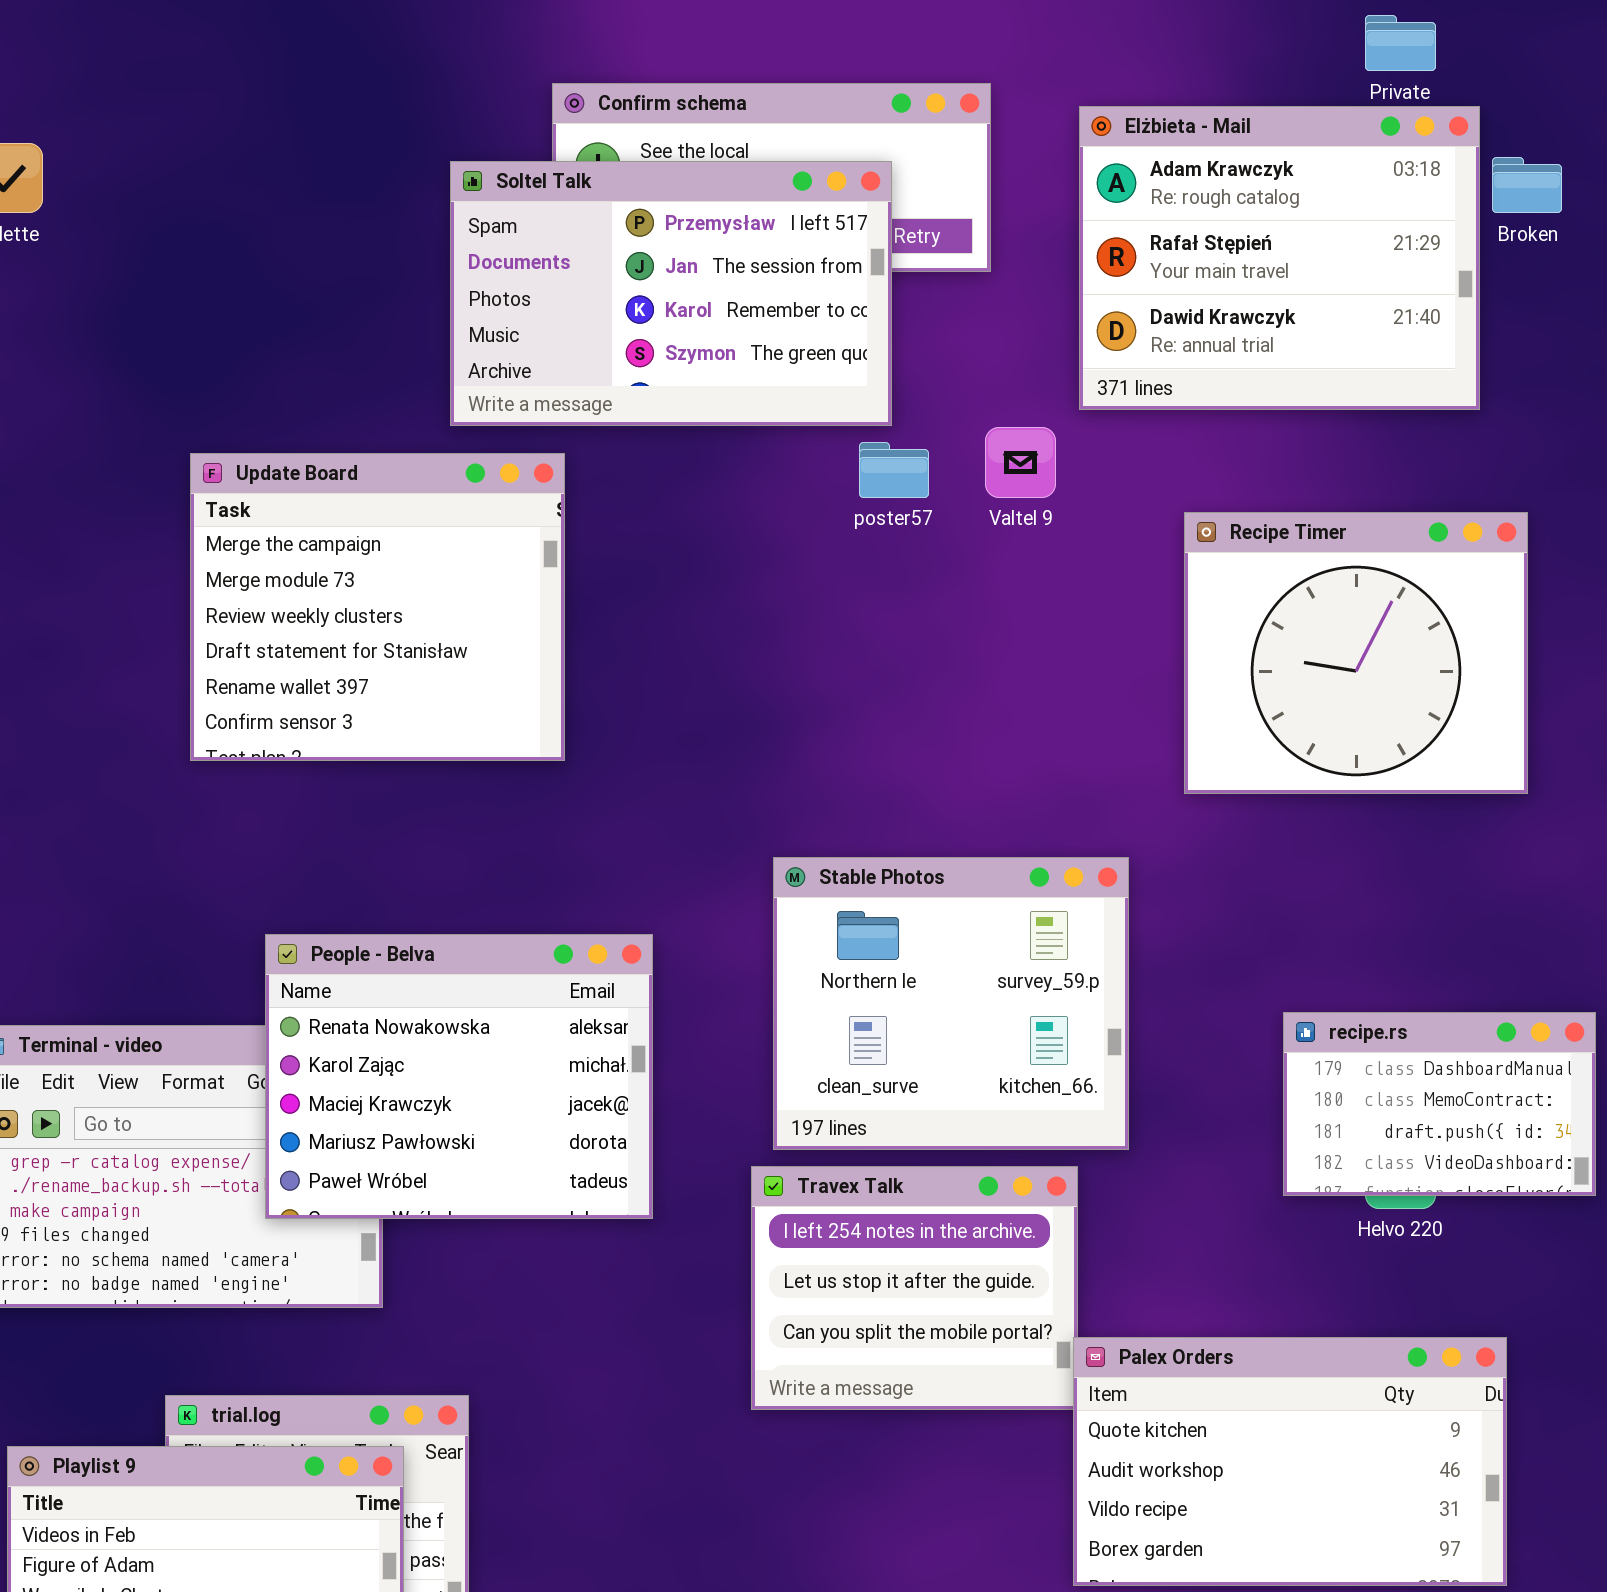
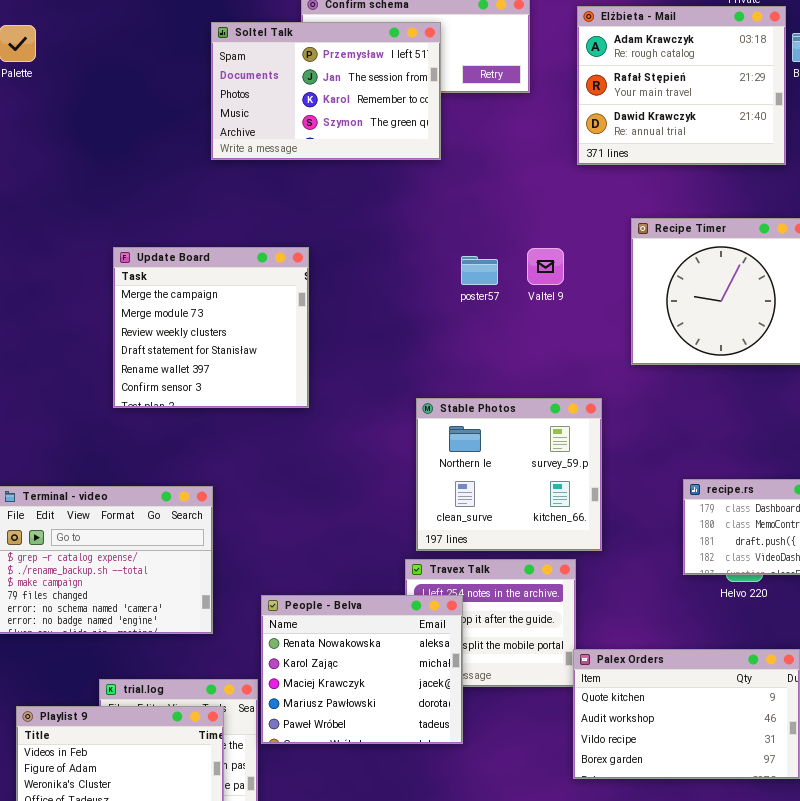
Soltel Talk: [450,161,892,426] -> [211,22,441,160], moved
Valtel 9: [985,427,1056,498] -> [527,248,564,285], moved
poster57: [859,442,929,498] -> [461,256,498,285], moved
Update Board: [190,453,565,761] -> [113,247,309,408], moved
People - Belva: [265,934,653,1219] -> [261,595,463,744], moved

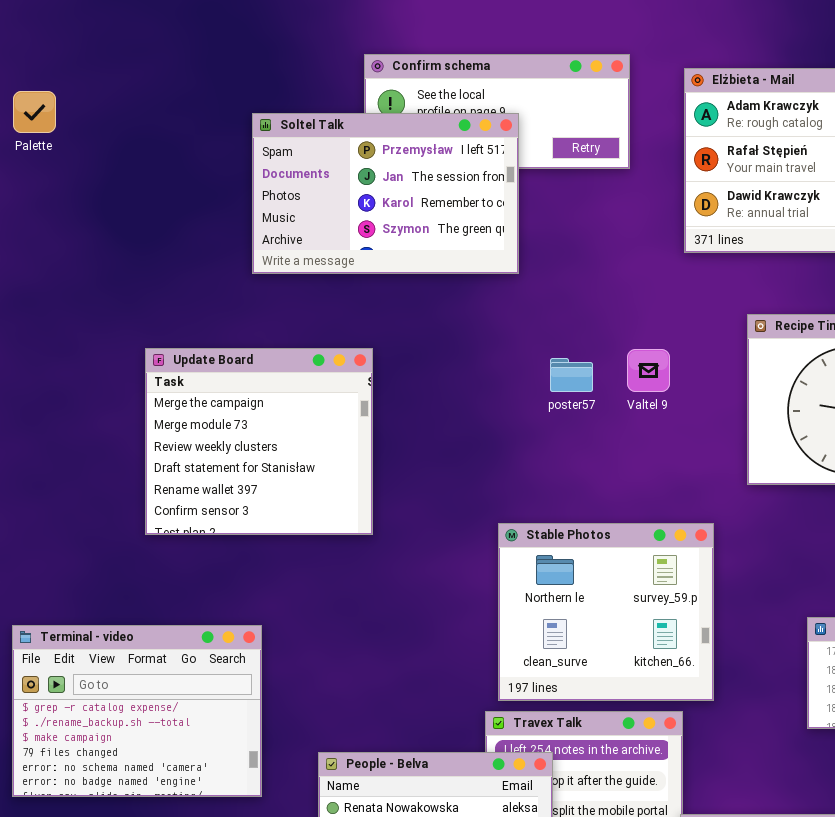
Soltel Talk: [211,22,441,160] -> [252,113,519,274], moved

